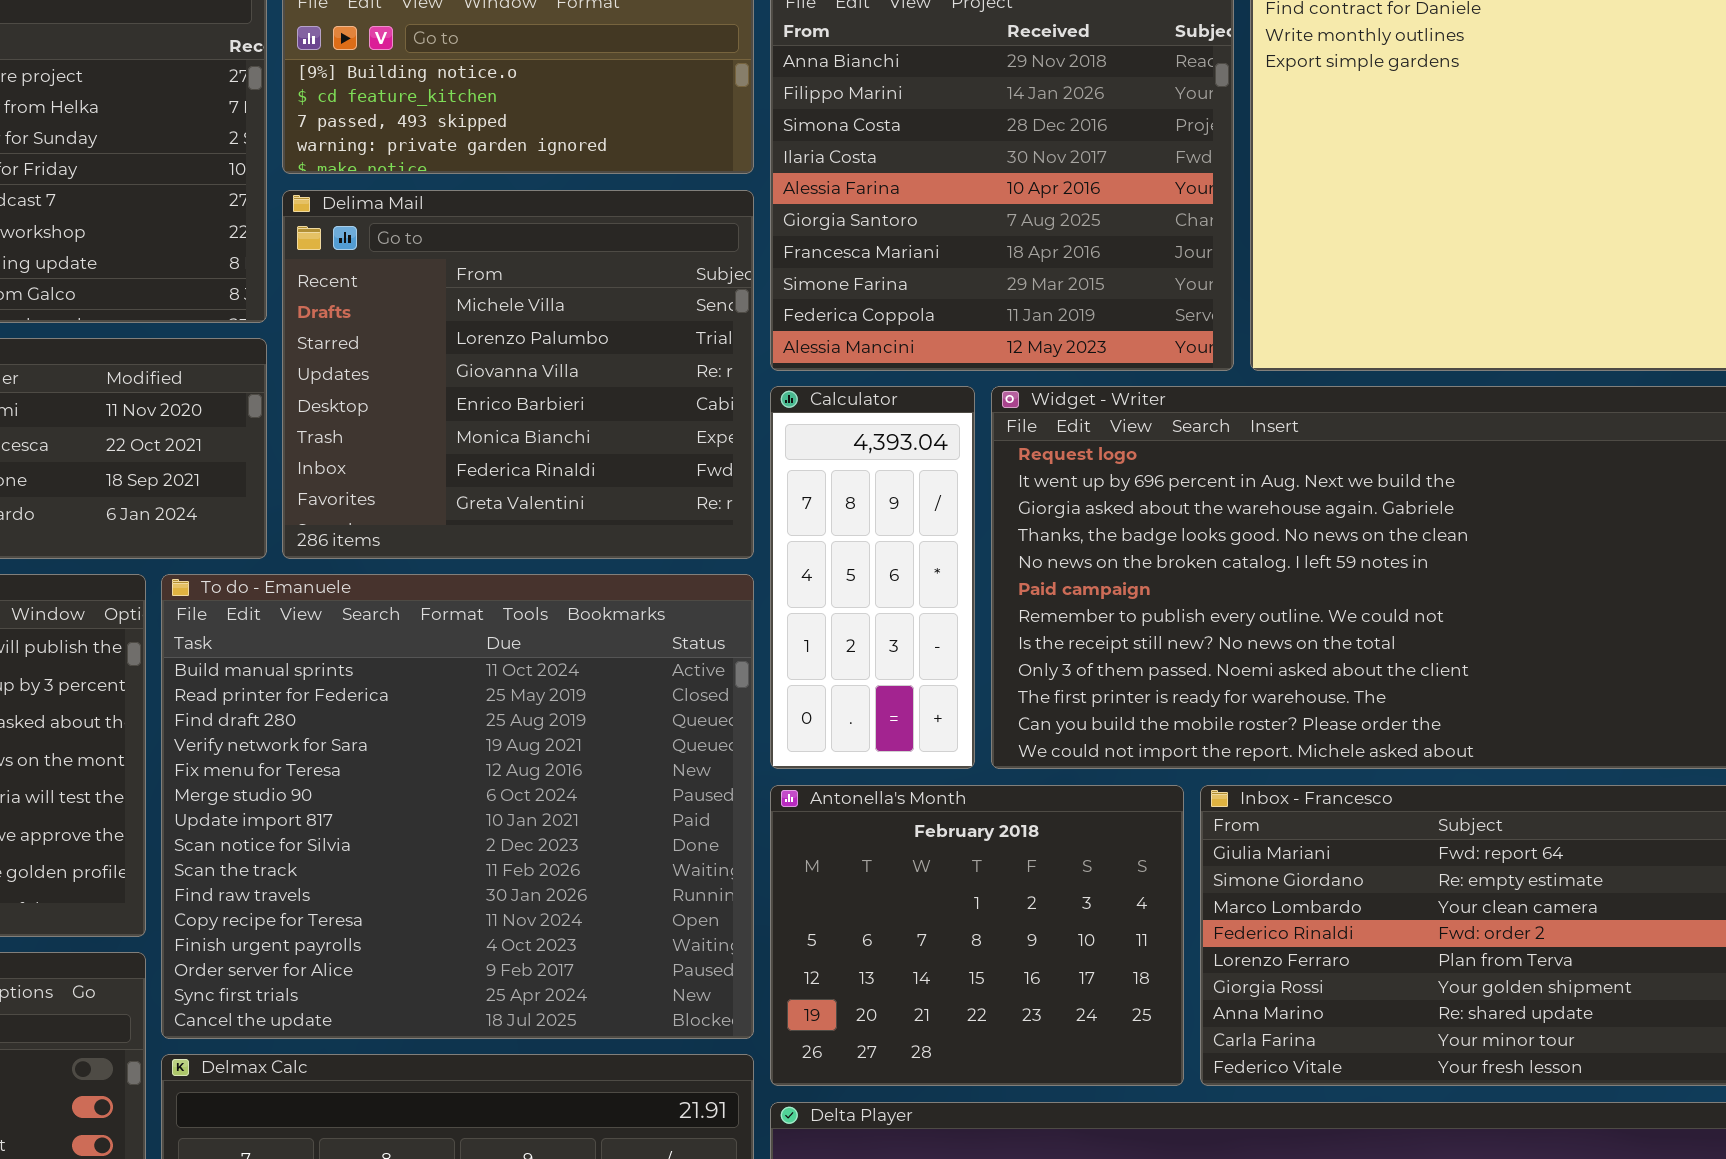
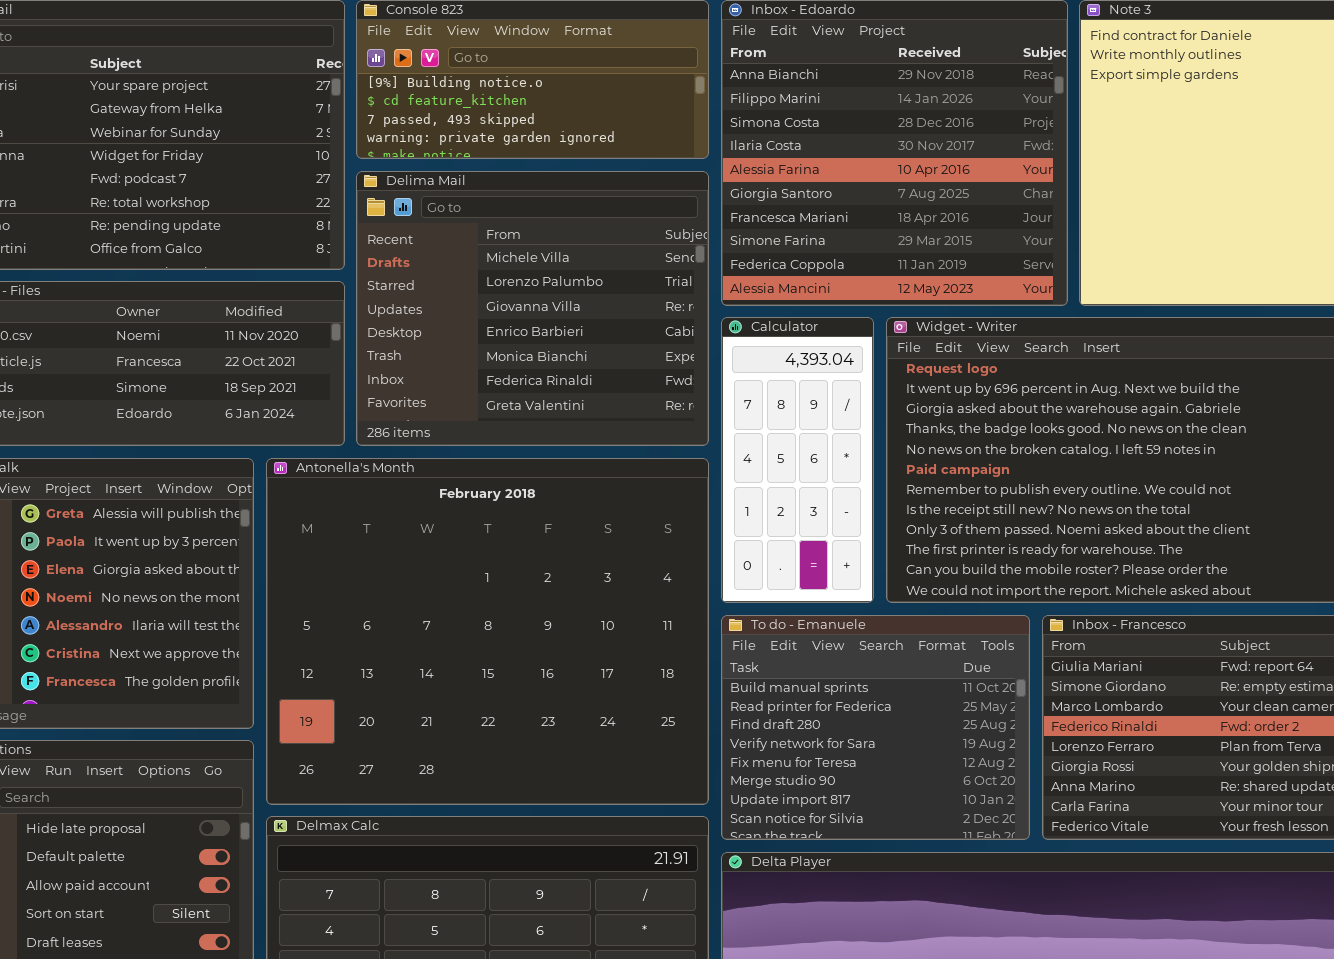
To do - Emanuele: [161,574,754,1039] -> [721,615,1030,840], moved, resized
Antonella's Month: [770,785,1184,1086] -> [266,458,709,805], moved, resized

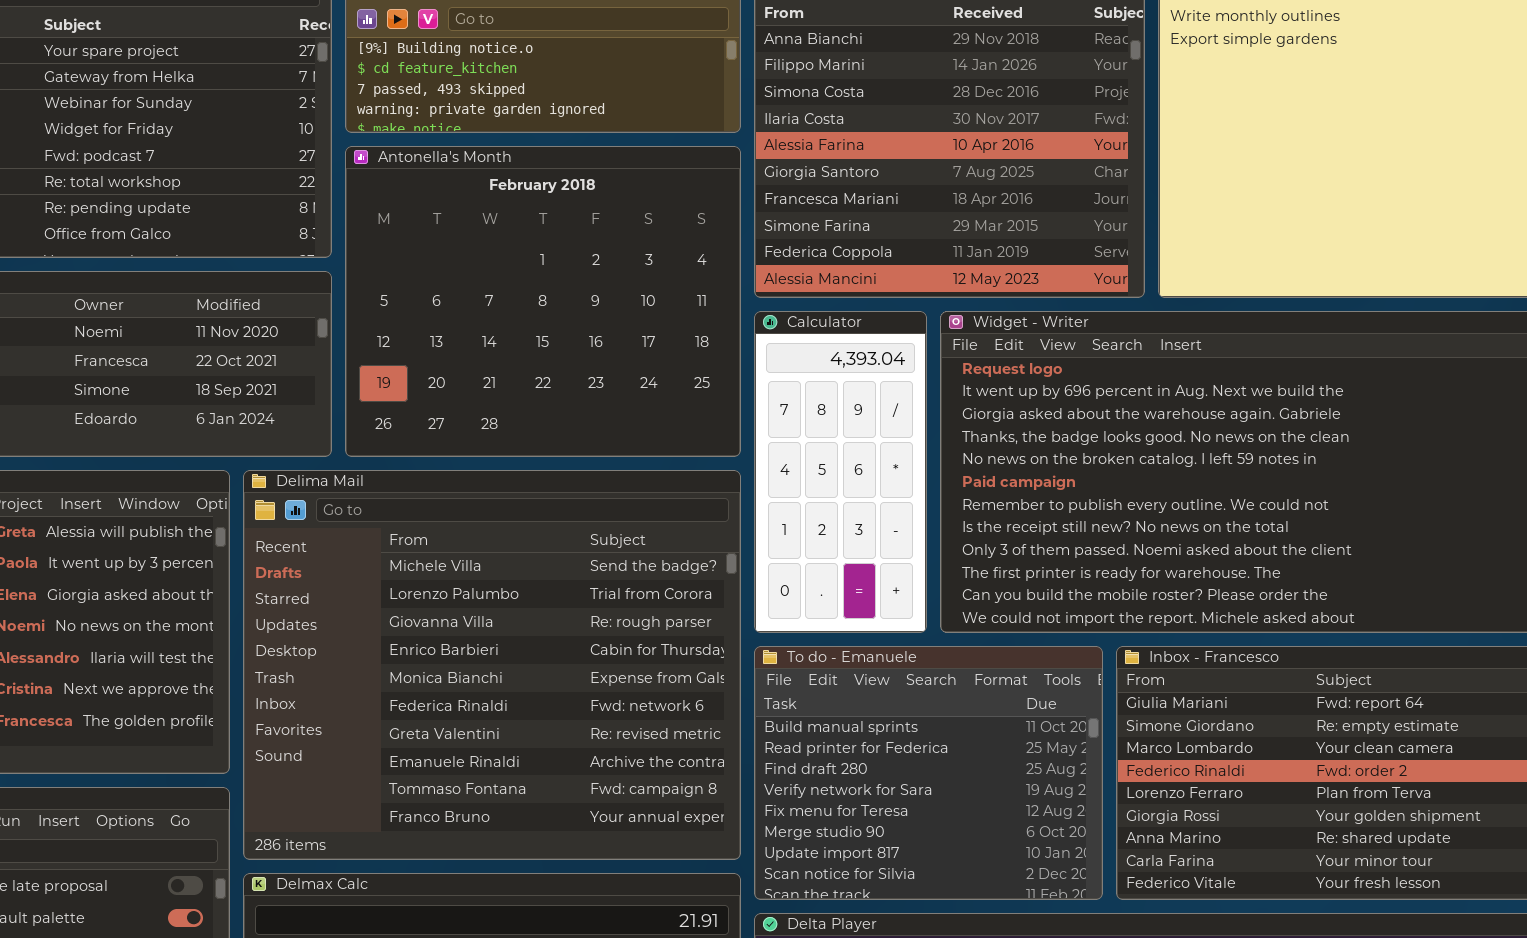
Delima Mail: [356,171,709,446] -> [243,470,741,860], moved, resized
Antonella's Month: [266,458,709,805] -> [345,146,741,457], moved, resized

